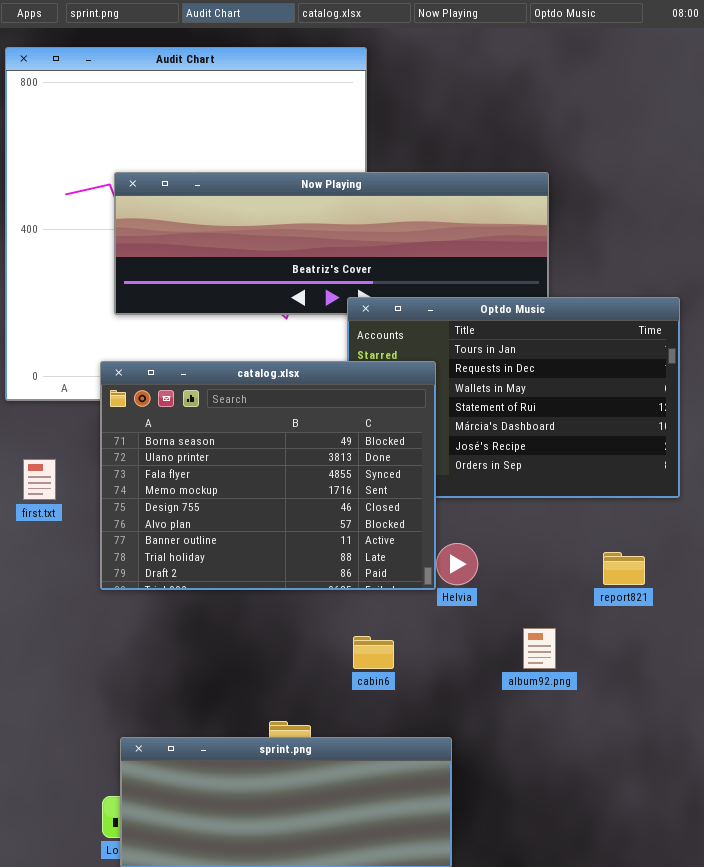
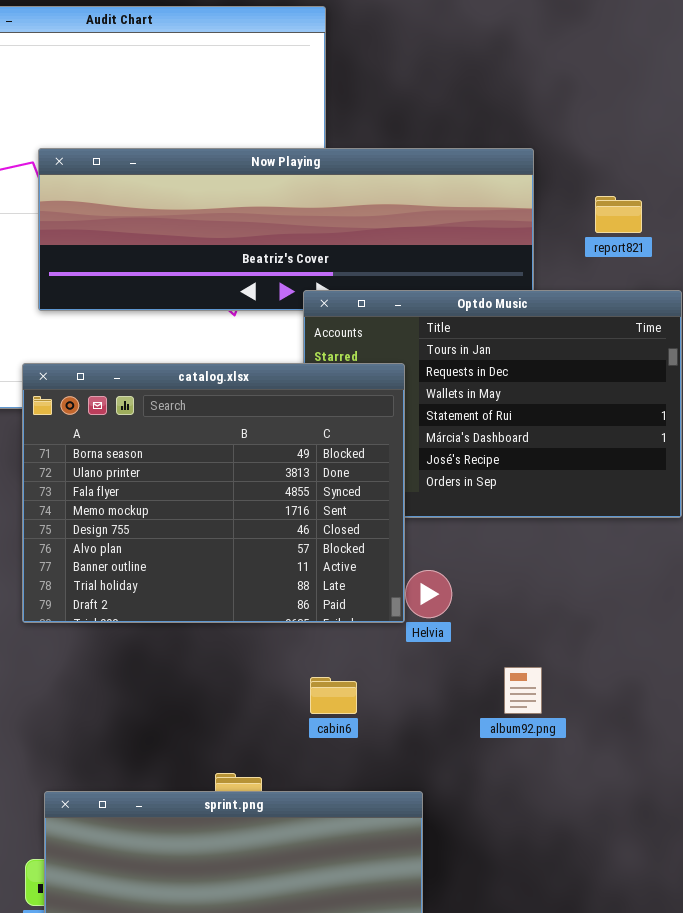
report821: [603,552,645,585] -> [595,196,642,233], moved

